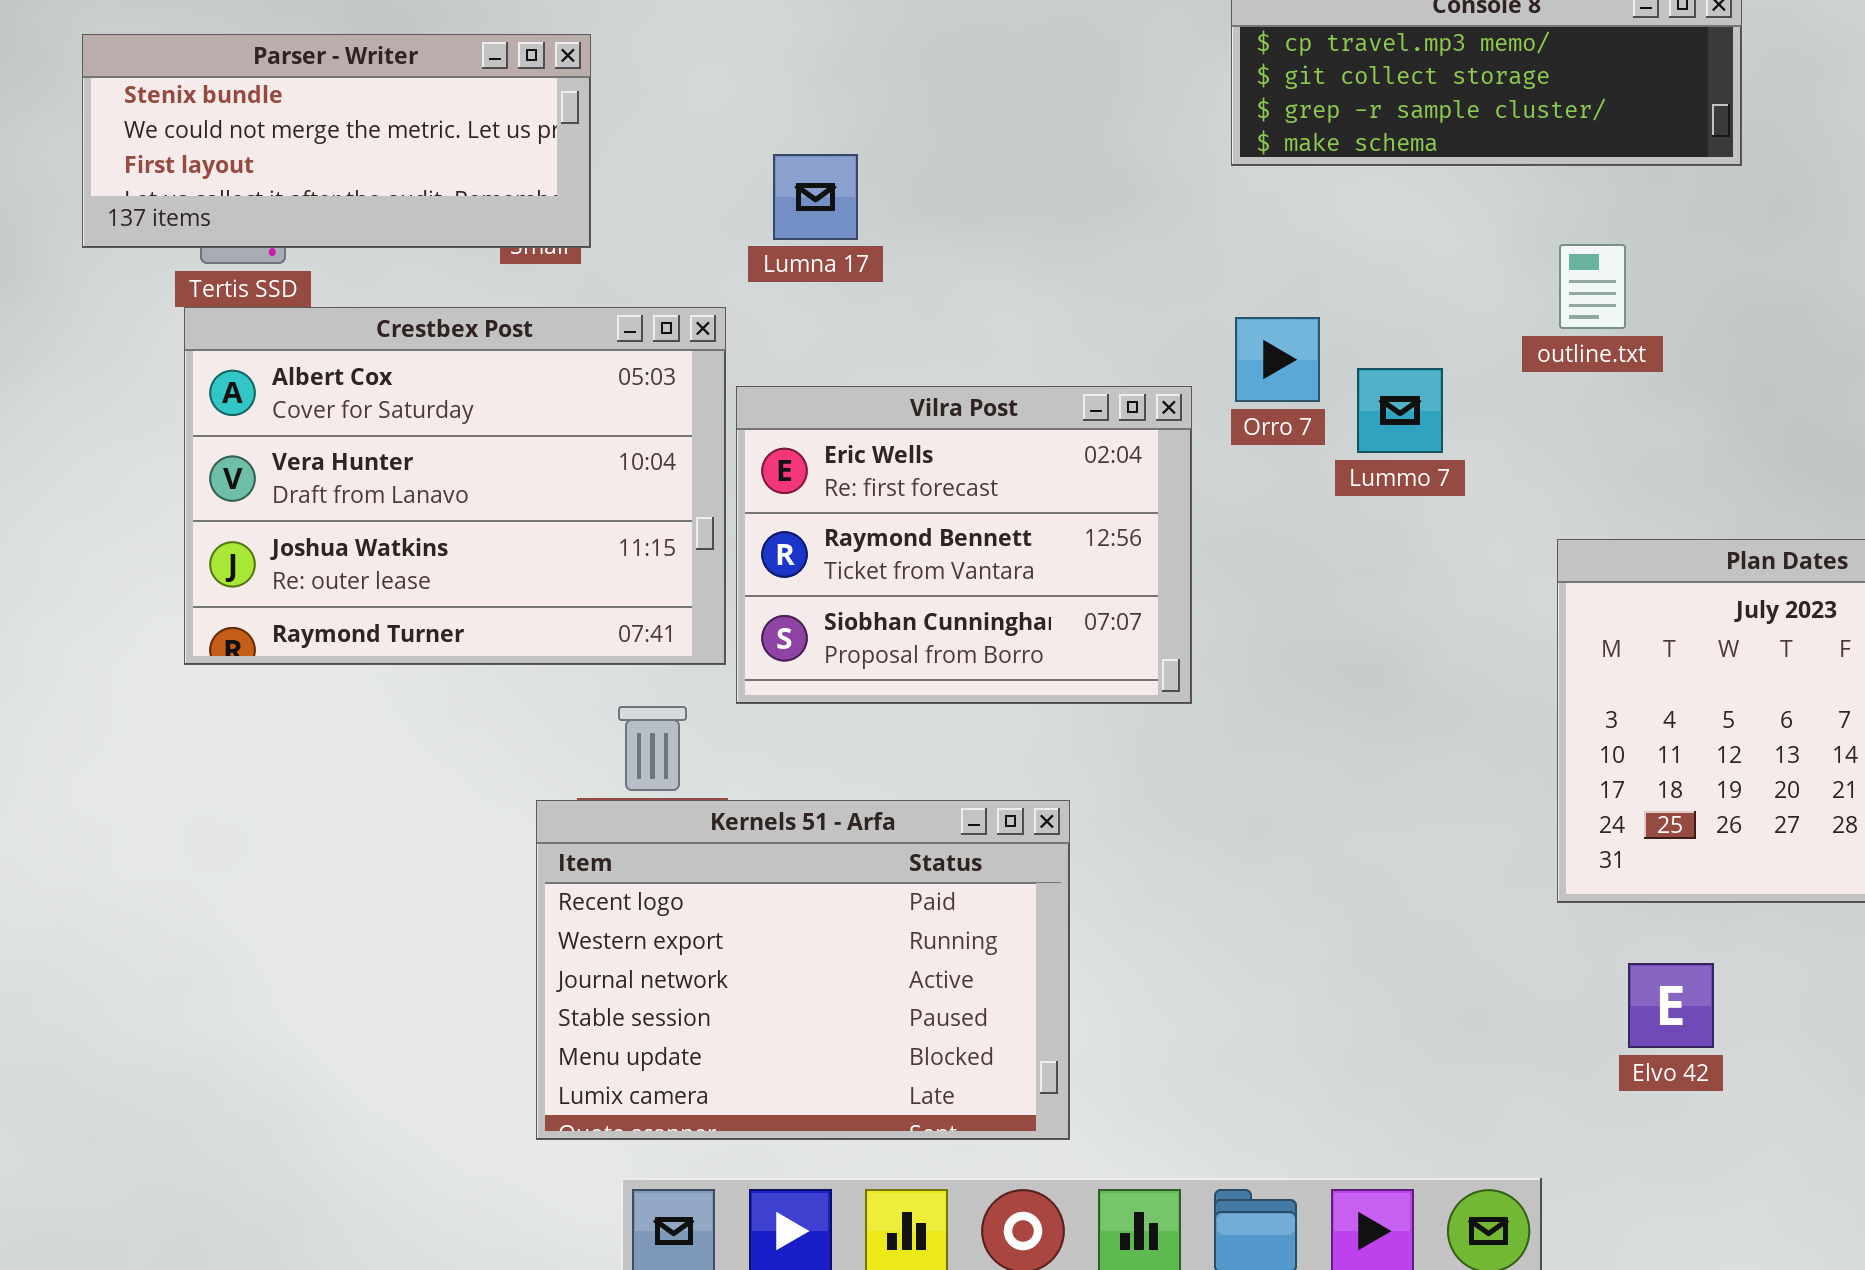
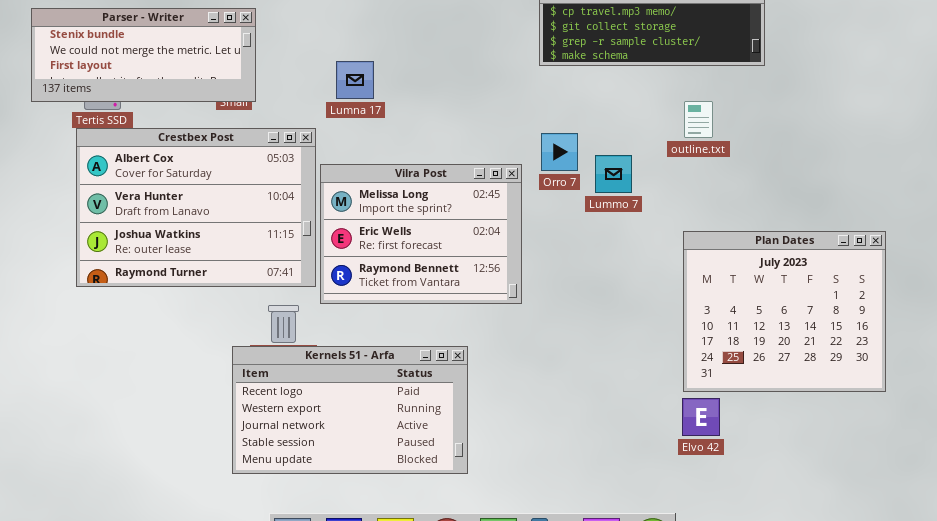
Vilra Post: [736,386,1192,704] -> [320,164,522,304], scrolled up 1 row
Kernels 51 - Arfa: [536,800,1070,1140] -> [232,346,468,474], resized
Elvo 42: [1628,963,1714,1048] -> [682,398,720,436], moved

